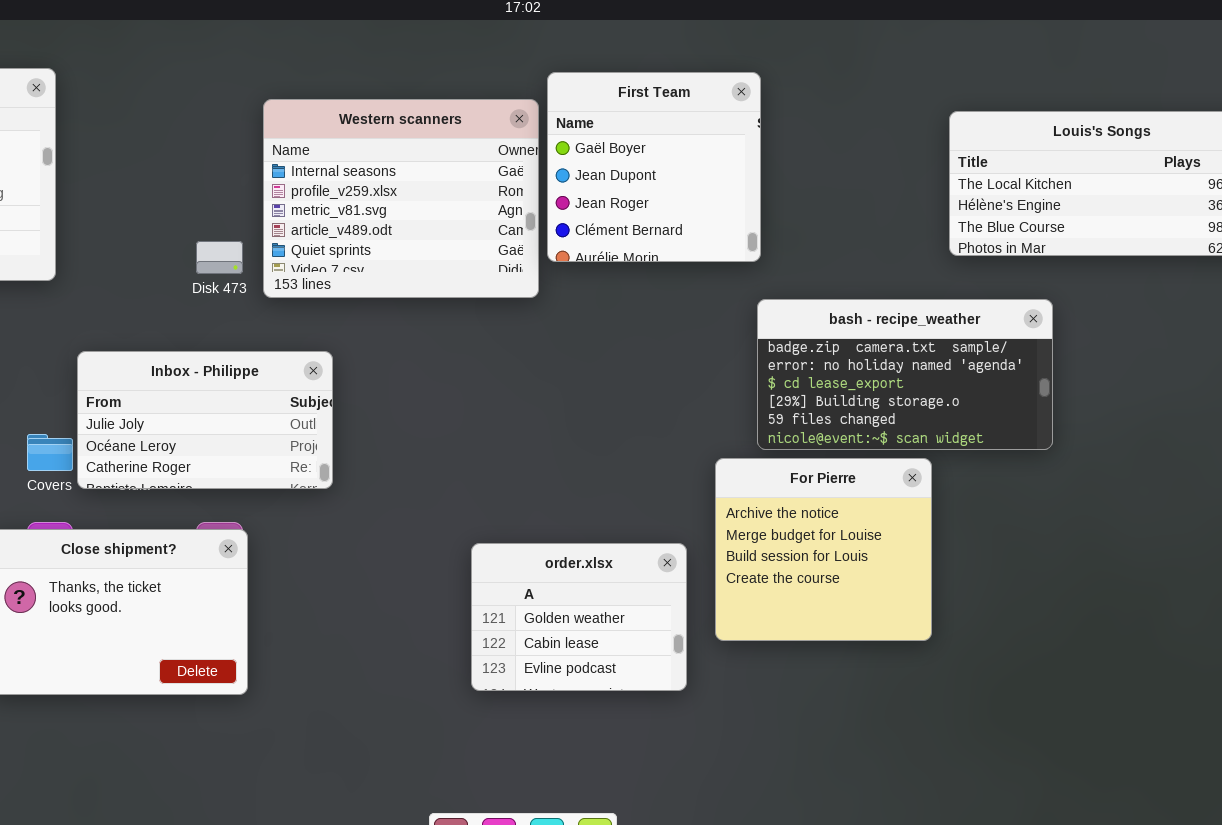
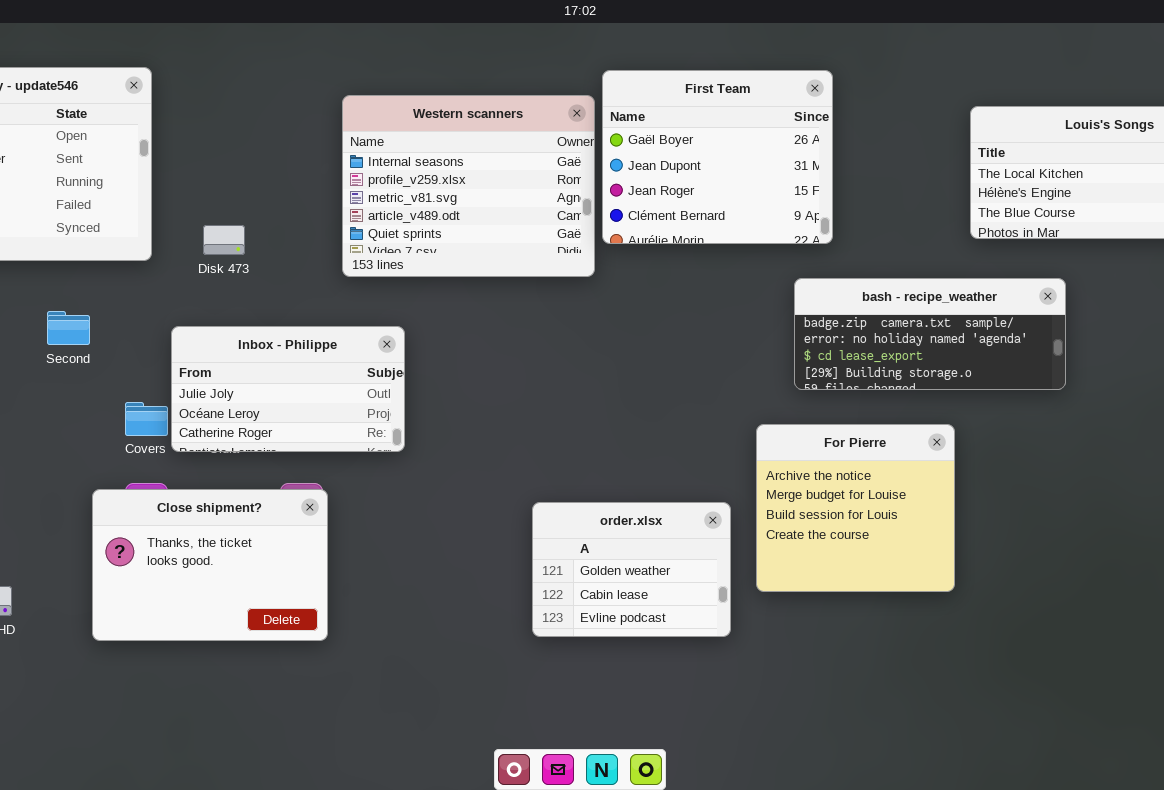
First Team: [547,72,761,262] -> [602,70,833,244], resized
Disk 473: [196,241,243,274] -> [203,225,245,255], moved
bash - recipe_weather: [757,299,1053,450] -> [794,278,1066,390], resized

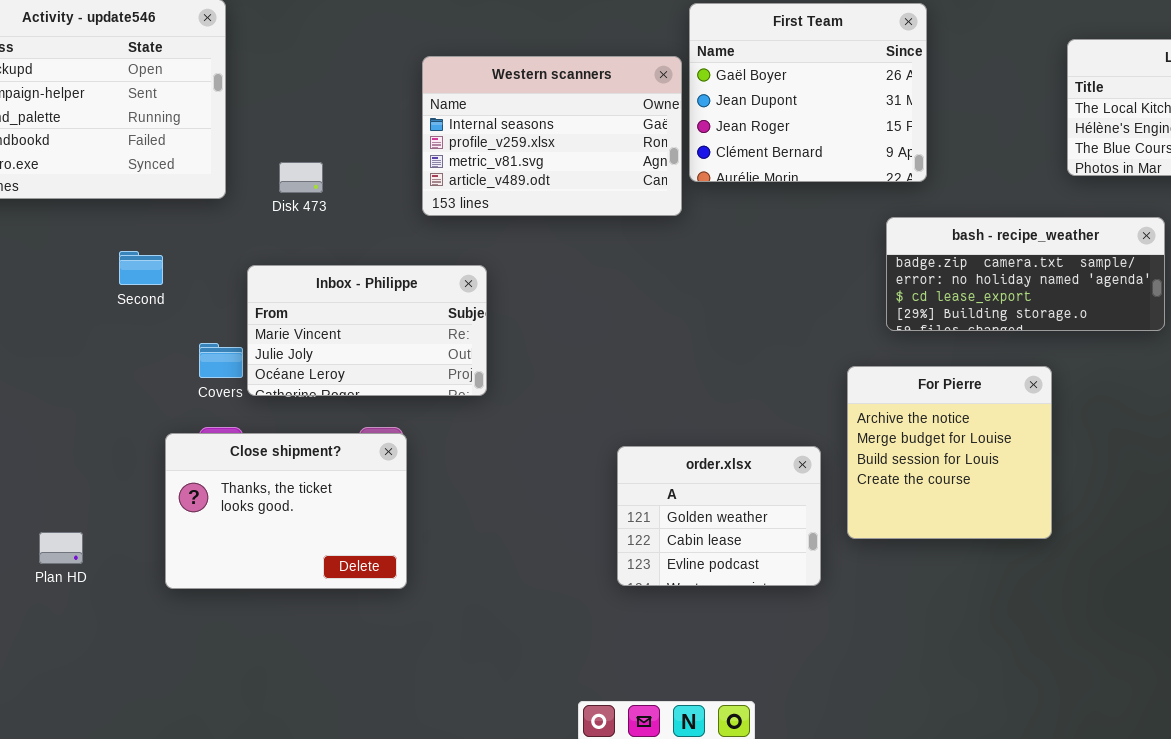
Western scanners: [342,95,595,277] -> [422,56,682,216], resized
Inbox - Philippe: [171,326,405,452] -> [247,265,487,396], scrolled up 1 row

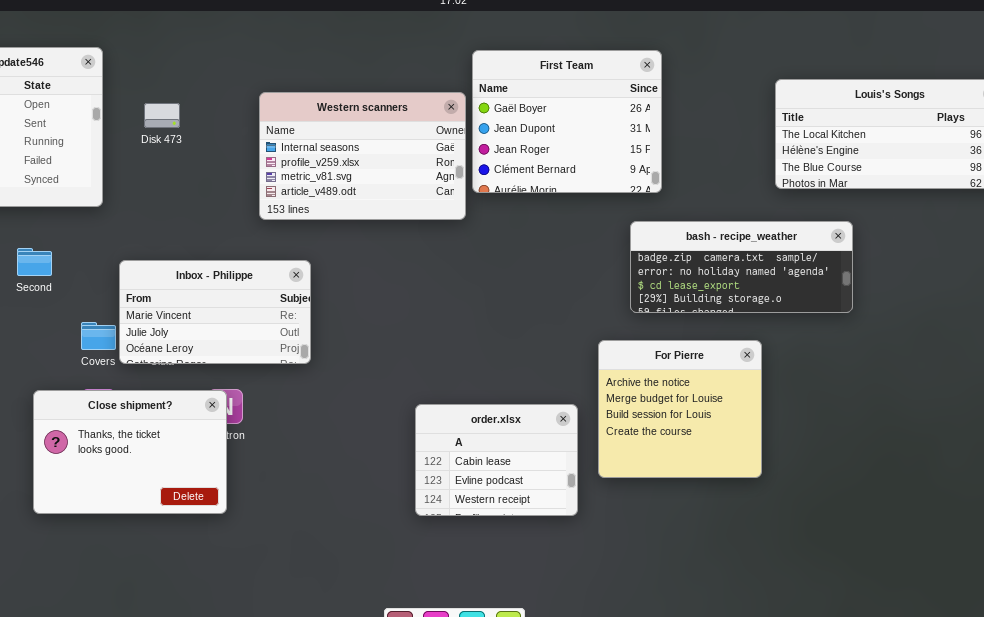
Disk 473: [279,162,323,193] -> [144,103,180,128], moved
Close shipment?: [165,433,407,589] -> [33,390,227,514], moved
order.xlsx: [617,446,821,586] -> [415,404,578,516], scrolled down 1 row

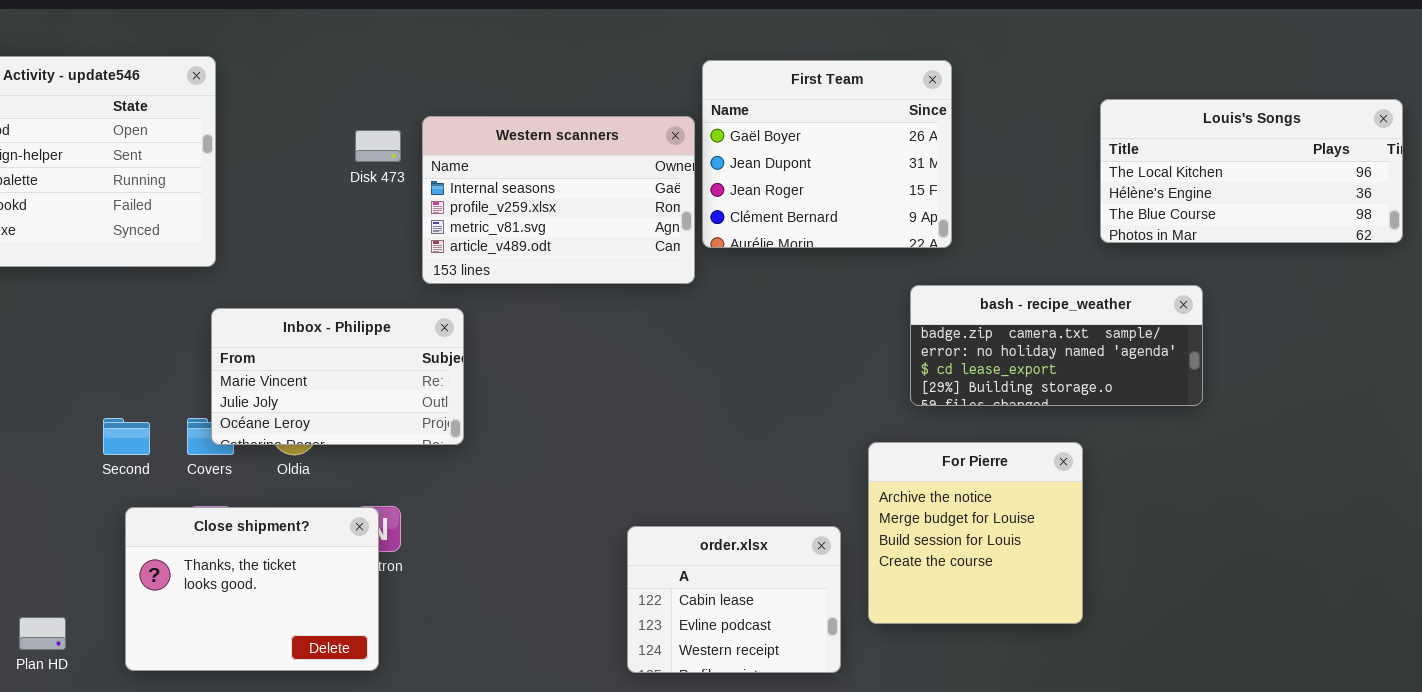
Disk 473: [144,103,180,128] -> [355,130,401,162], moved
Second: [17,248,52,276] -> [103,418,150,455], moved
Inbox - Philippe: [119,260,311,364] -> [211,308,464,445], moved

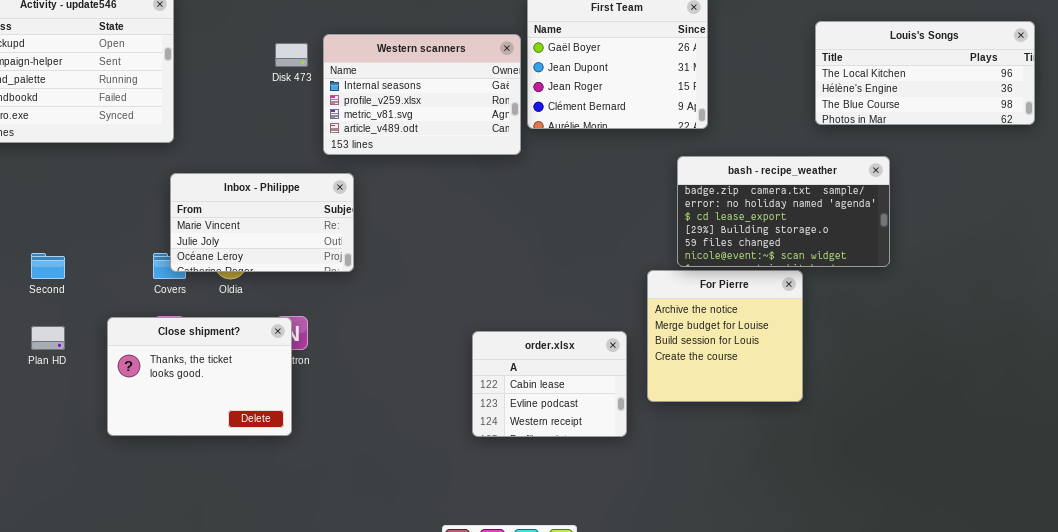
bash - recipe_weather: [910,285,1203,406] -> [677,156,890,267], resized
Second: [103,418,150,455] -> [31,253,65,279], moved
Plan HD: [19,617,66,650] -> [31,326,65,350], moved

